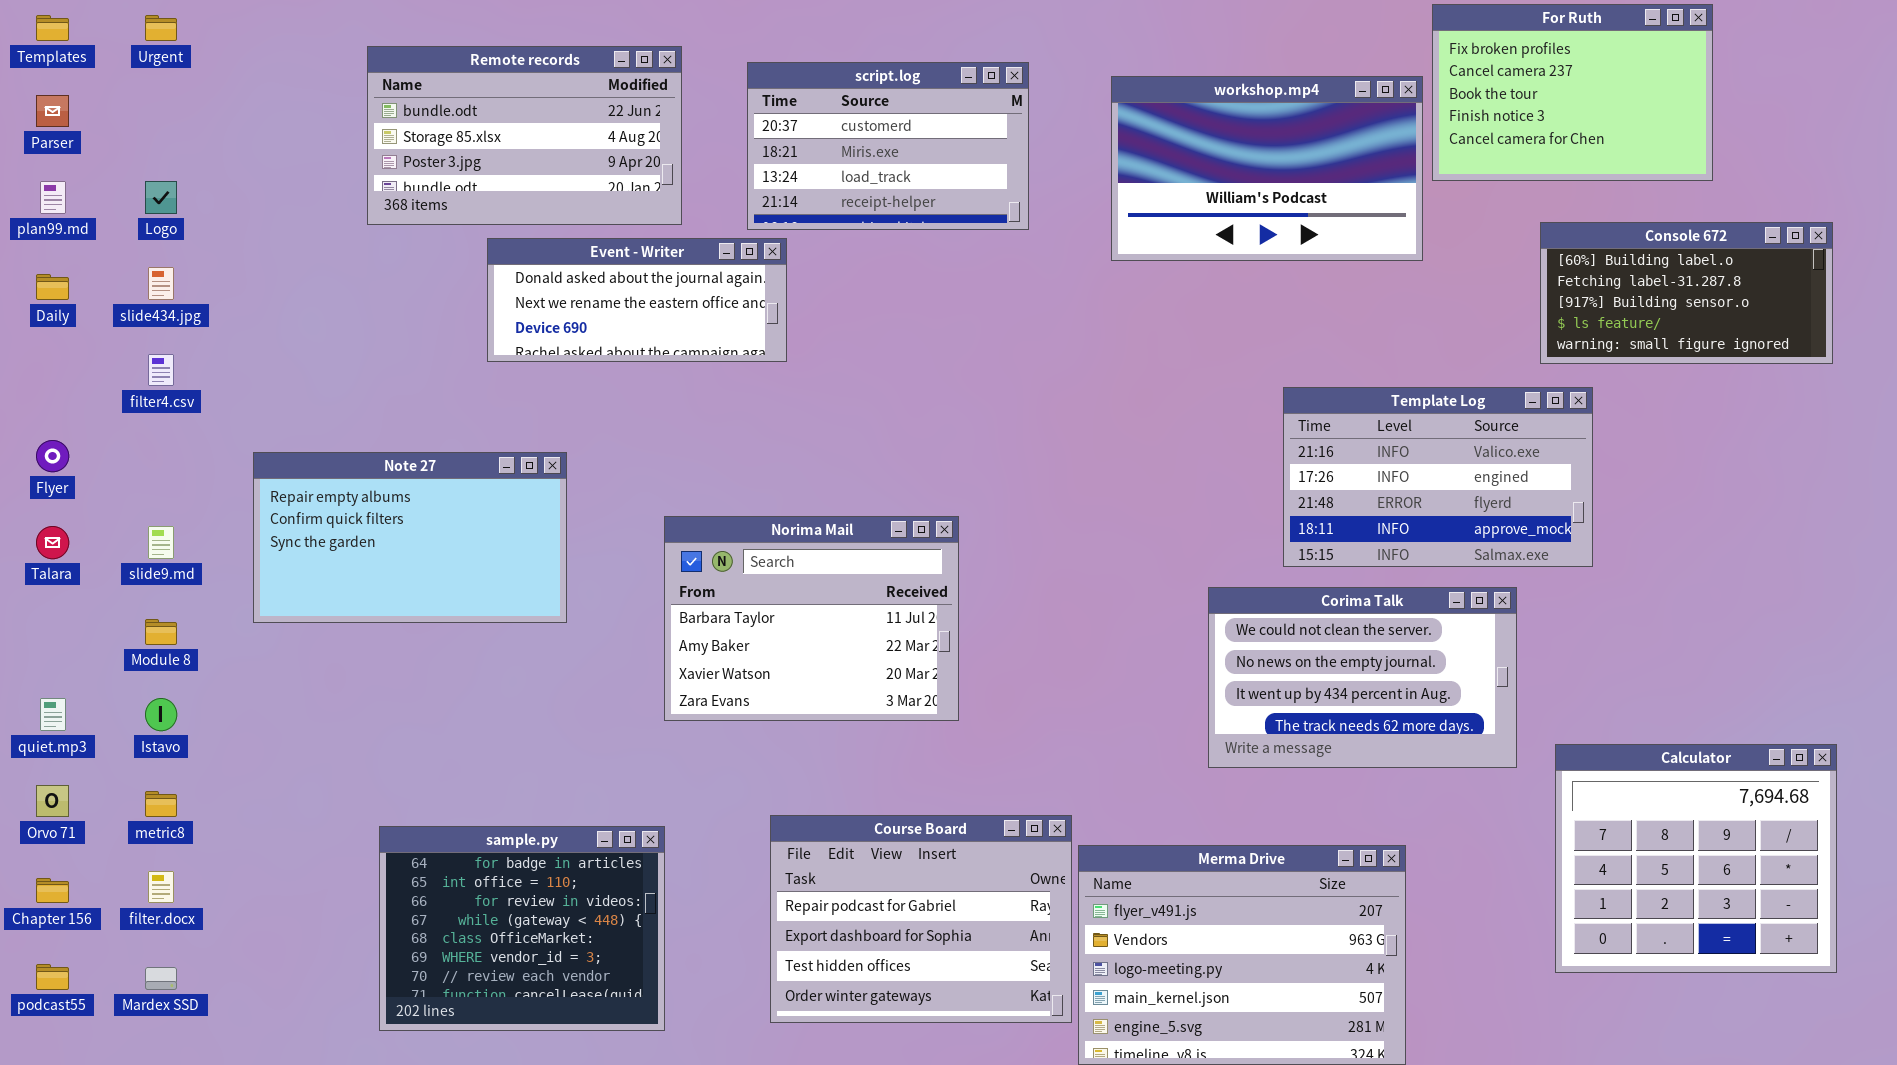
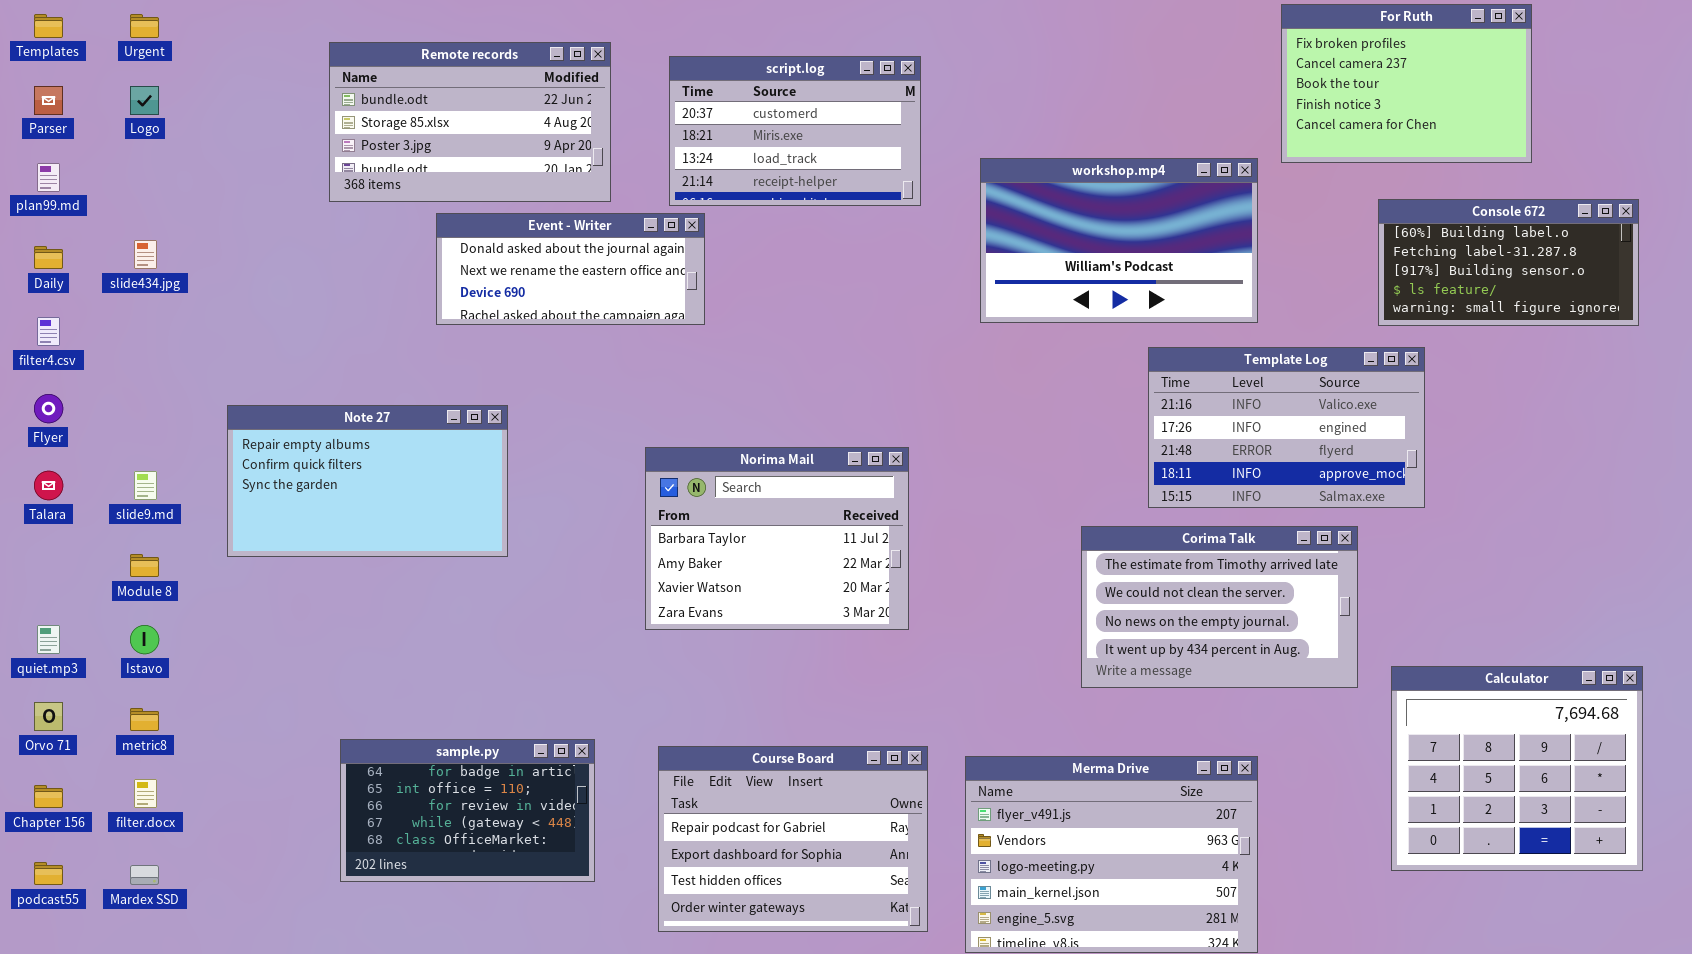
workshop.mp4: [1111,76,1423,261] -> [980,158,1258,323], moved
Logo: [145,181,177,214] -> [130,86,159,115], moved
filter4.csv: [148,354,174,386] -> [37,317,60,346], moved
Norima Mail: [664,516,959,721] -> [645,447,909,630], moved
Corima Talk: [1208,587,1517,768] -> [1081,526,1358,688], scrolled up 1 row
Course Board: [770,815,1072,1023] -> [658,746,928,932], moved
sample.py: [379,826,665,1031] -> [340,739,595,882], resized

